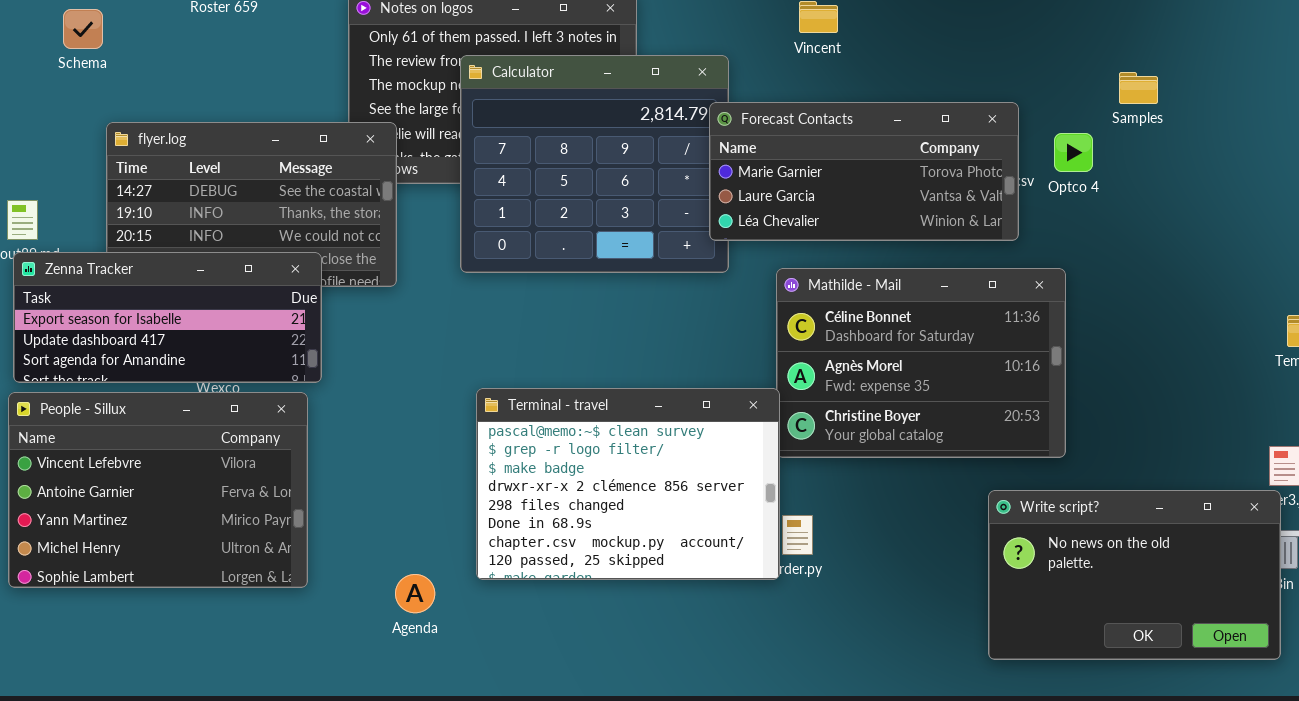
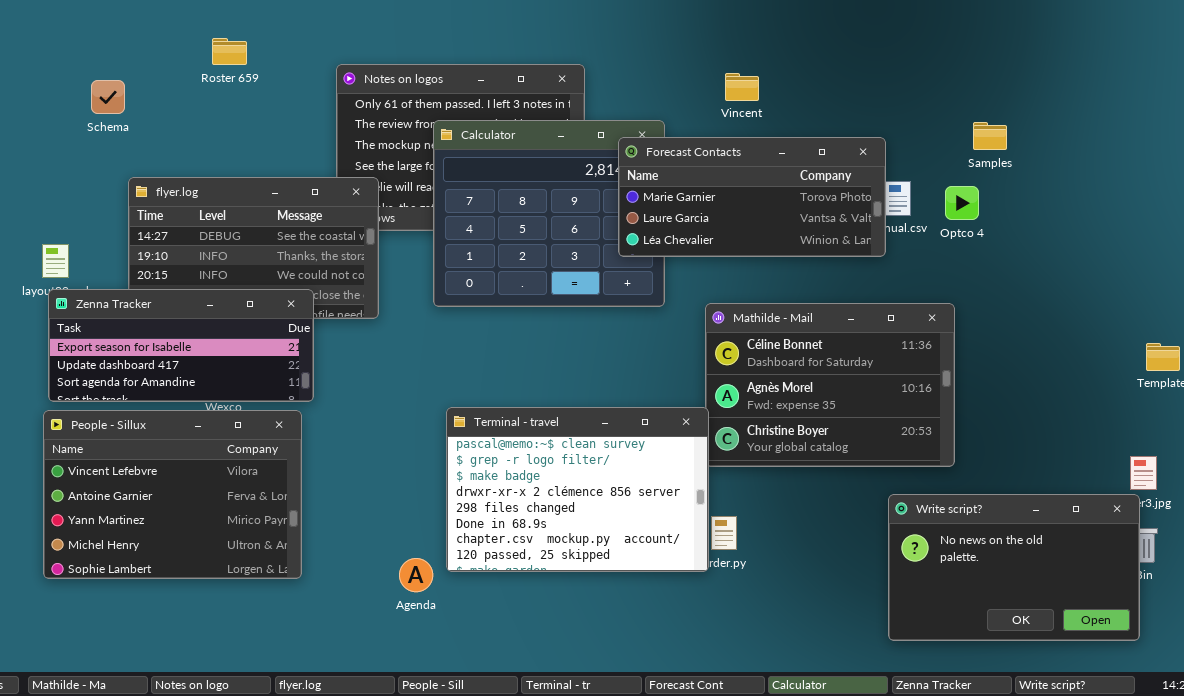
Samples: [1119,72,1158,104] -> [973,122,1007,150], moved
Forecast Contacts: [709,102,1019,241] -> [618,137,886,257], moved
Agenda: [395,574,435,613] -> [399,558,433,592], moved

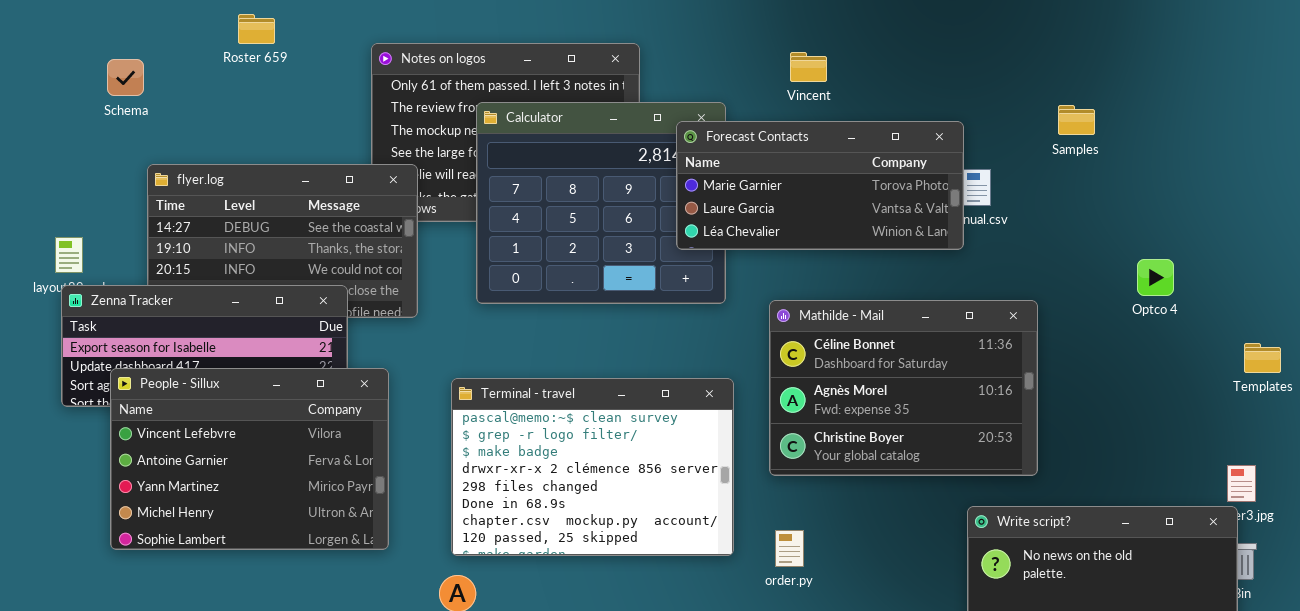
Optco 4: [945,186,979,220] -> [1137,259,1174,296], moved
Terminal - travel: [446,407,709,572] -> [451,378,734,556], moved
People - Sillux: [43,410,302,579] -> [110,368,389,550], moved

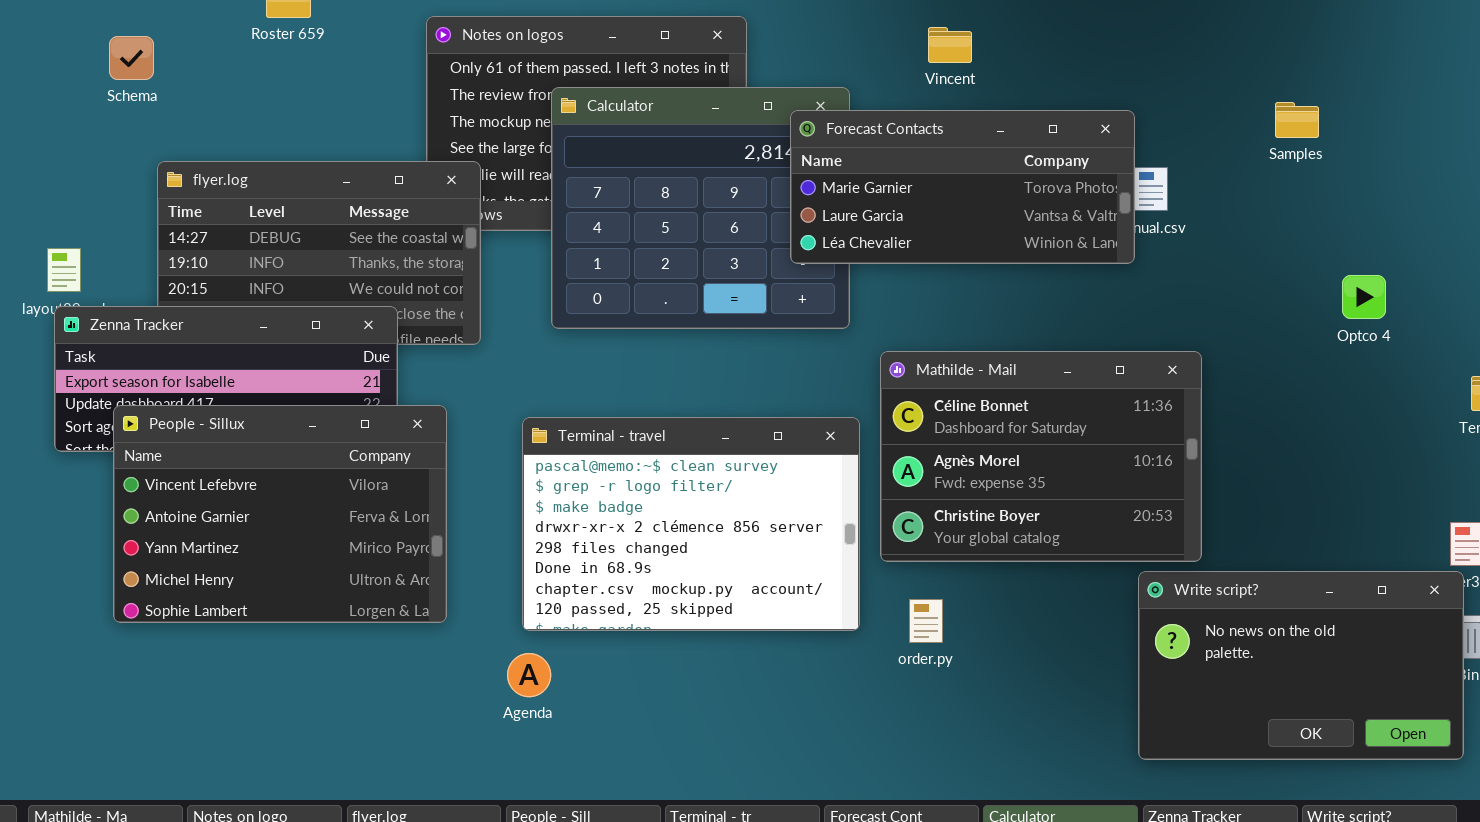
Samples: [1058,105,1095,135] -> [1275,102,1319,138], moved
Mathilde - Mail: [769,300,1038,476] -> [880,351,1202,562], moved

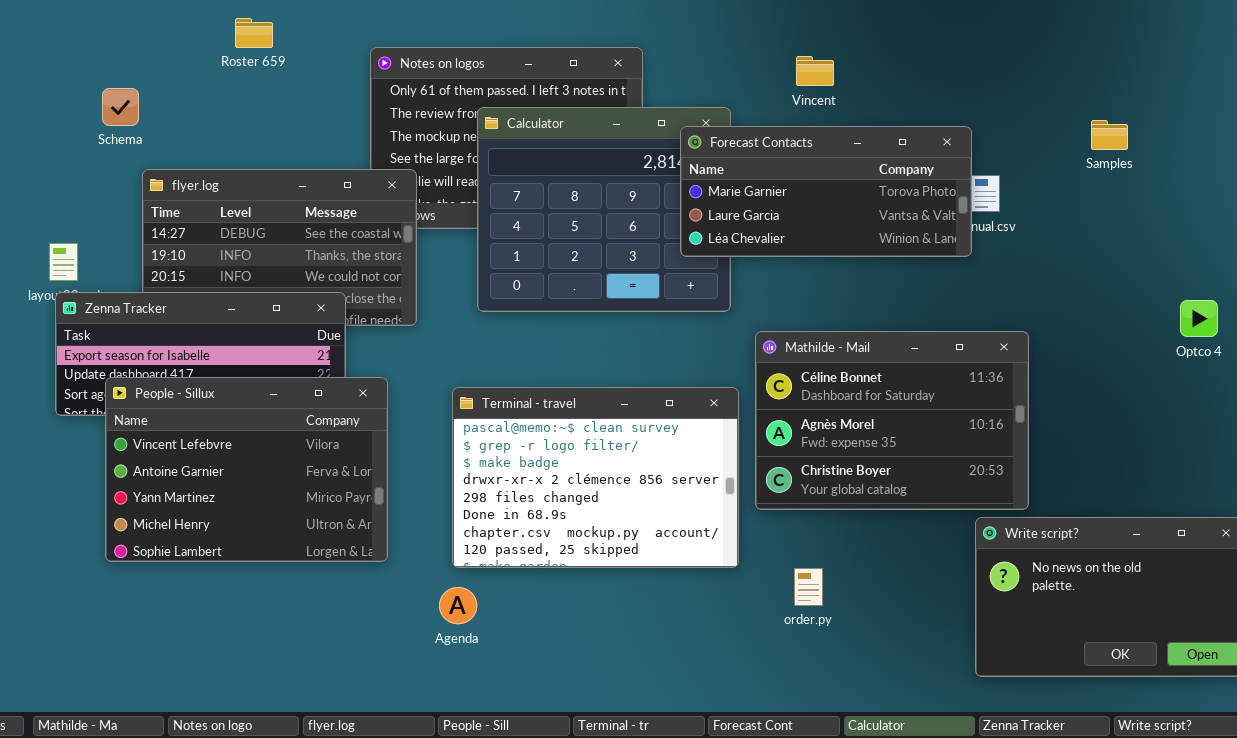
Schema: [109,36,154,80] -> [102,88,139,126], moved
Optco 4: [1342,275,1386,319] -> [1180,300,1218,337], moved
order.py: [909,599,943,643] -> [794,568,823,606], moved

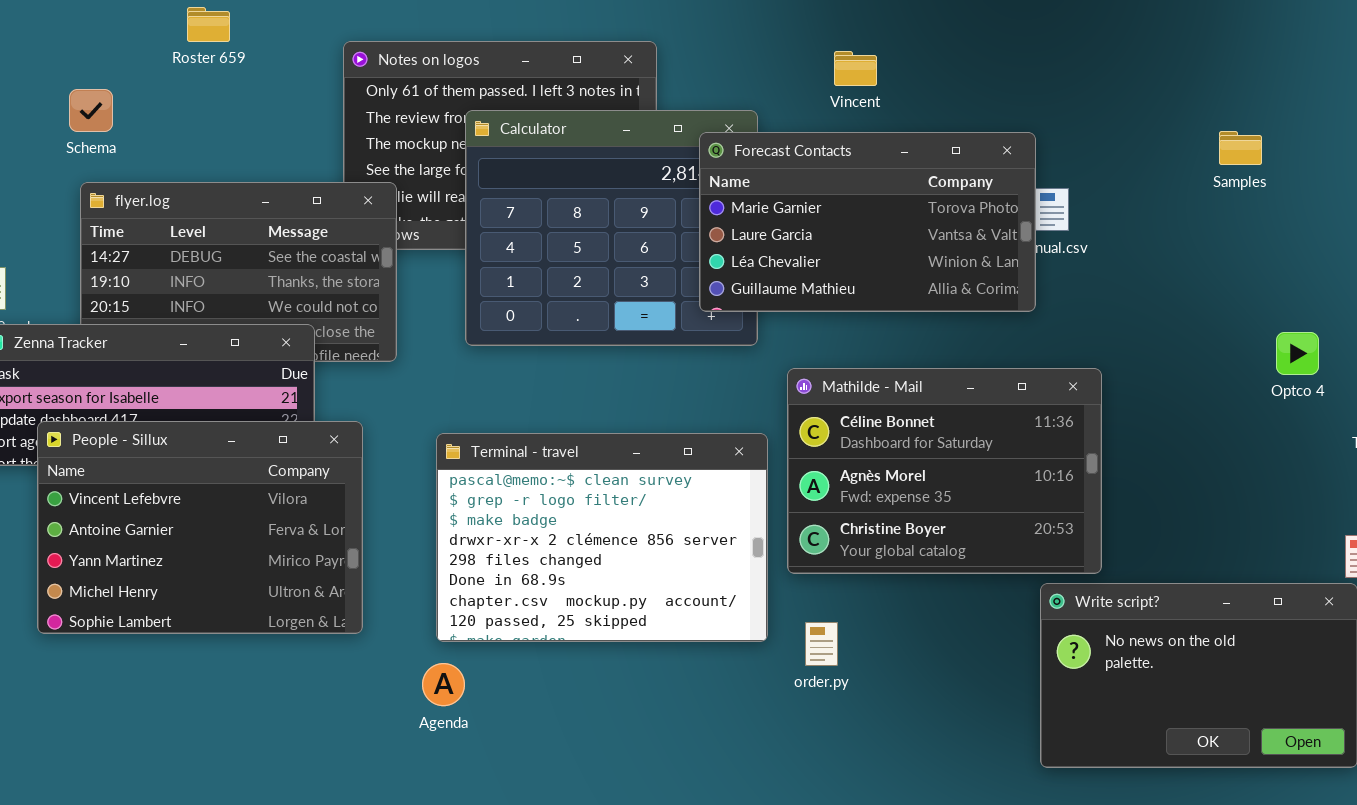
Schema: [102,88,139,126] -> [69,89,113,132], moved
Samples: [1091,120,1128,150] -> [1219,131,1262,165], moved
Forecast Contacts: [680,126,972,257] -> [699,132,1036,312], resized
order.py: [794,568,823,606] -> [805,622,838,666], moved

